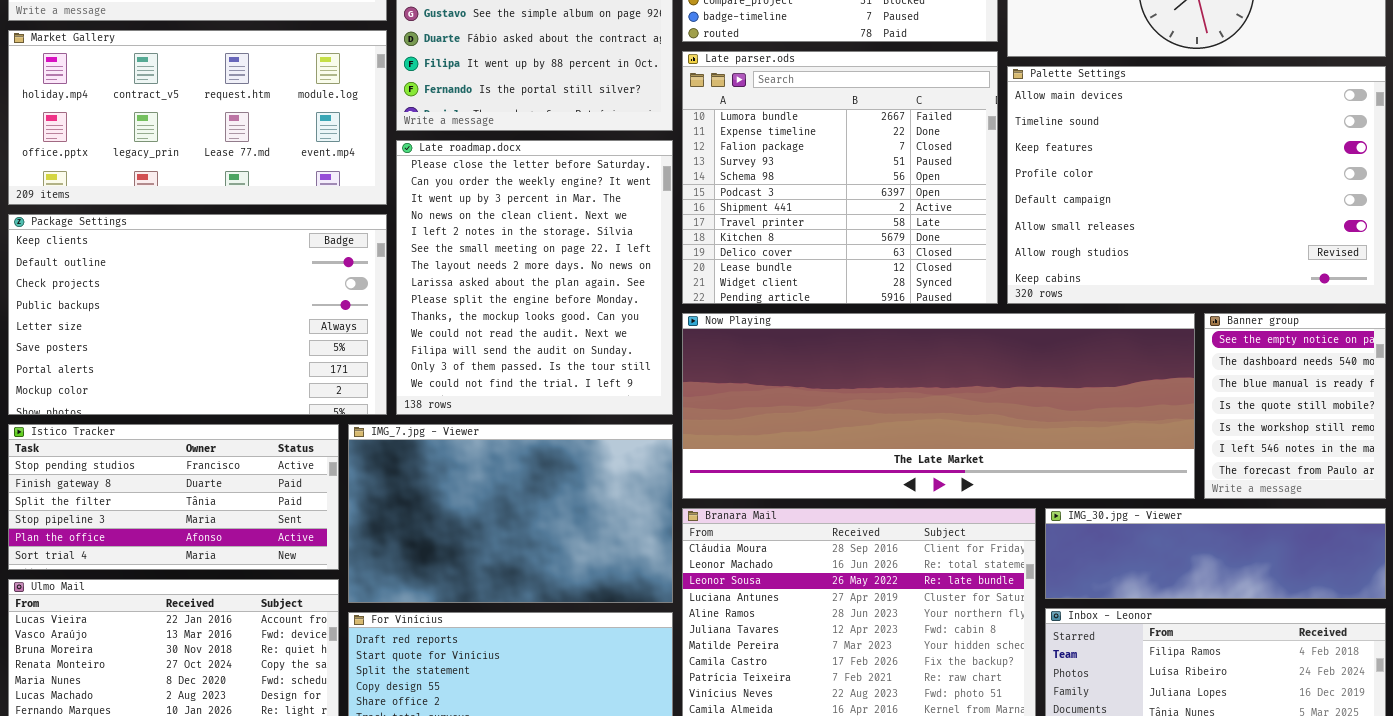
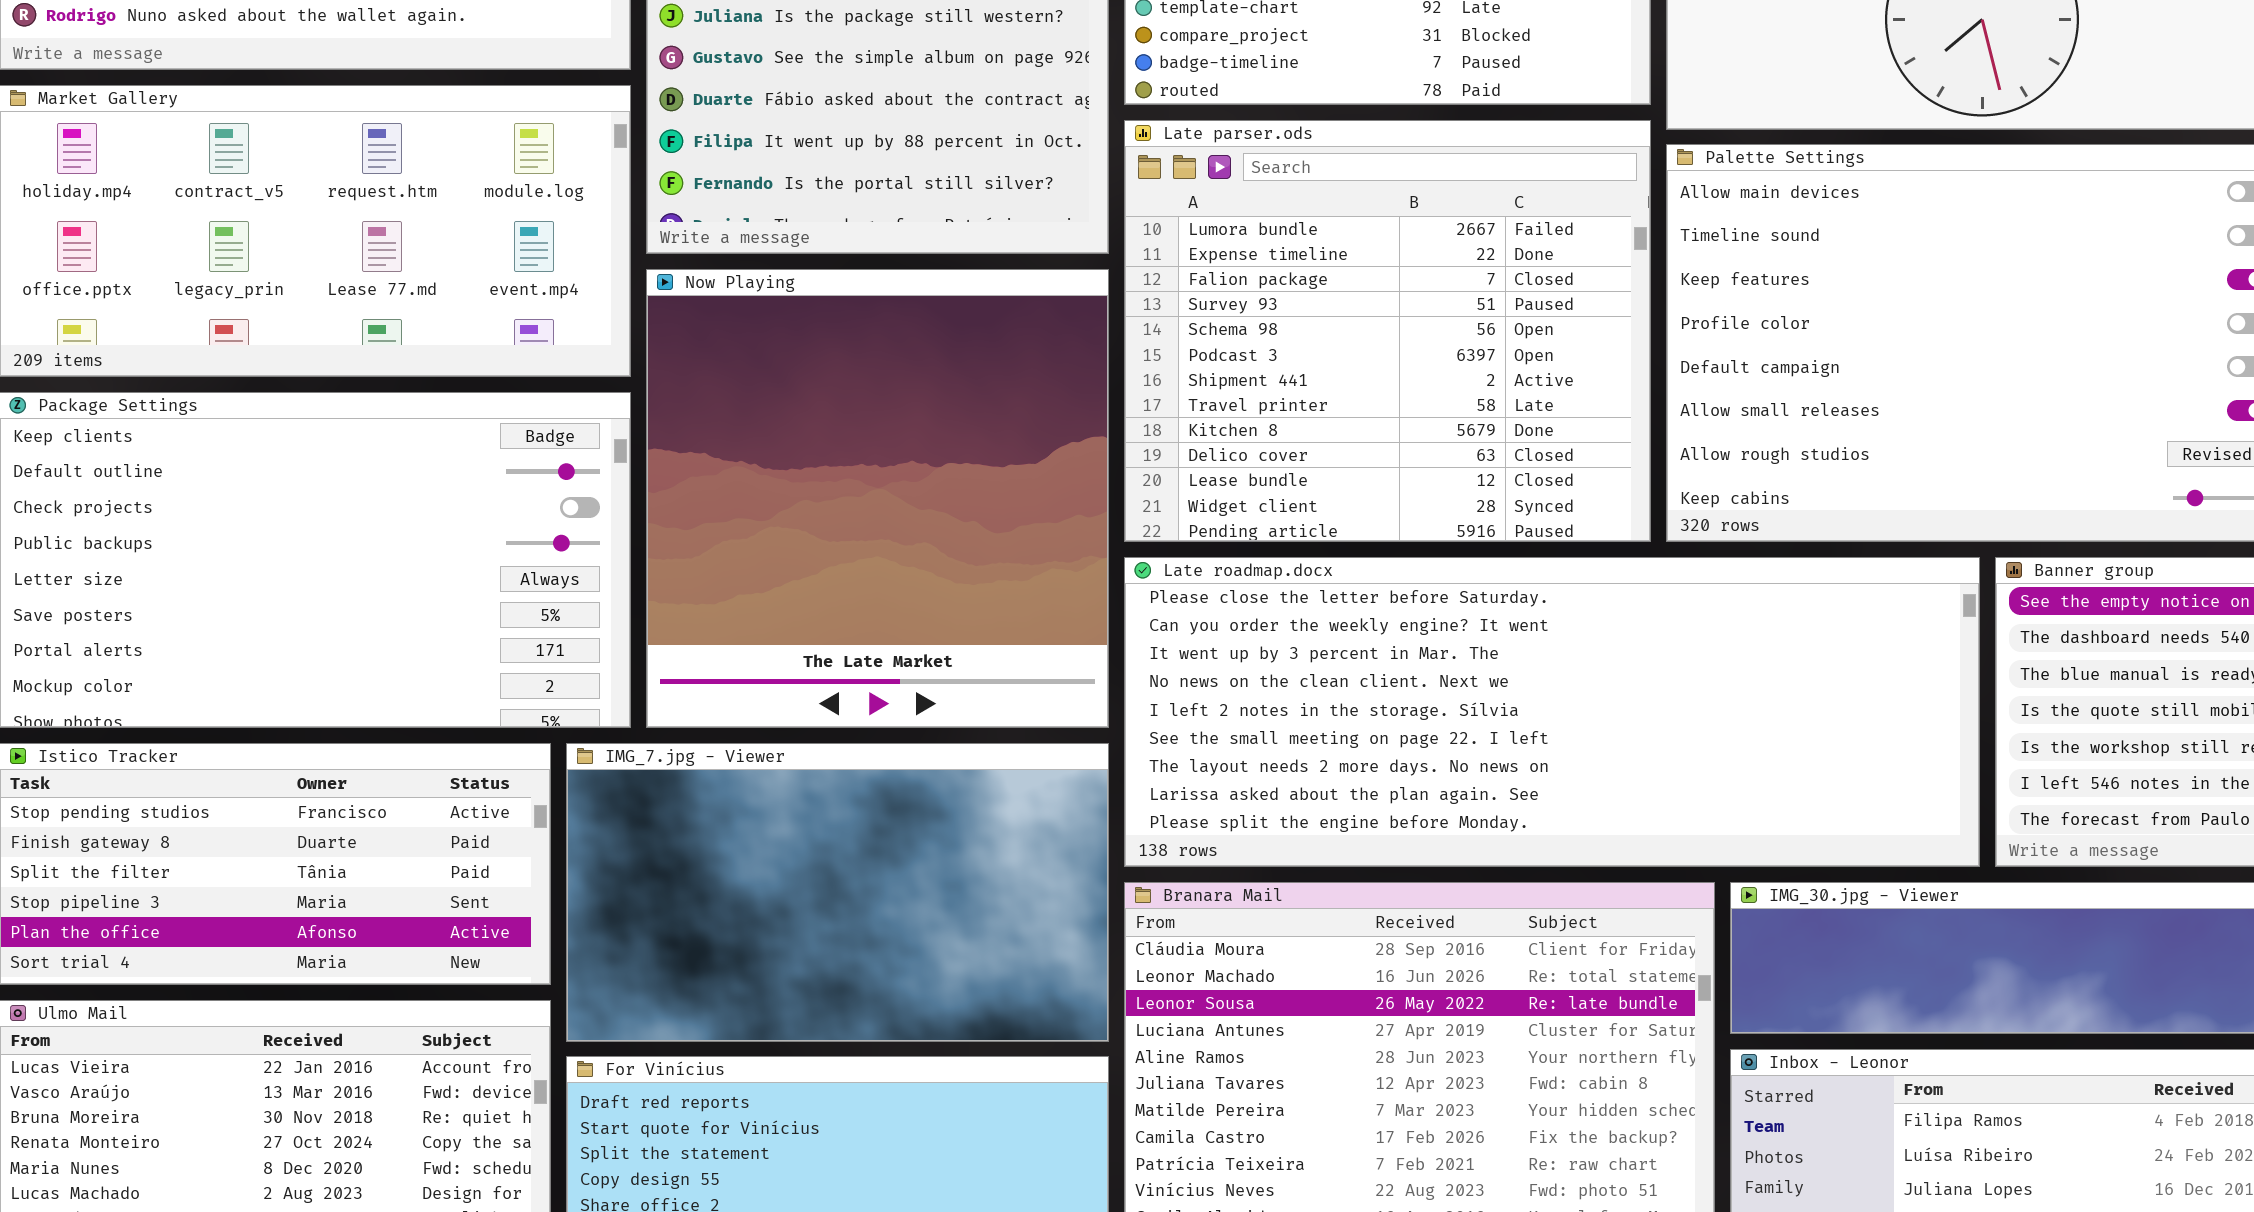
Late roadmap.docx: [396,140,673,415] -> [1124,557,1980,867], moved, resized
Now Playing: [682,313,1195,499] -> [646,269,1109,728], moved, resized

